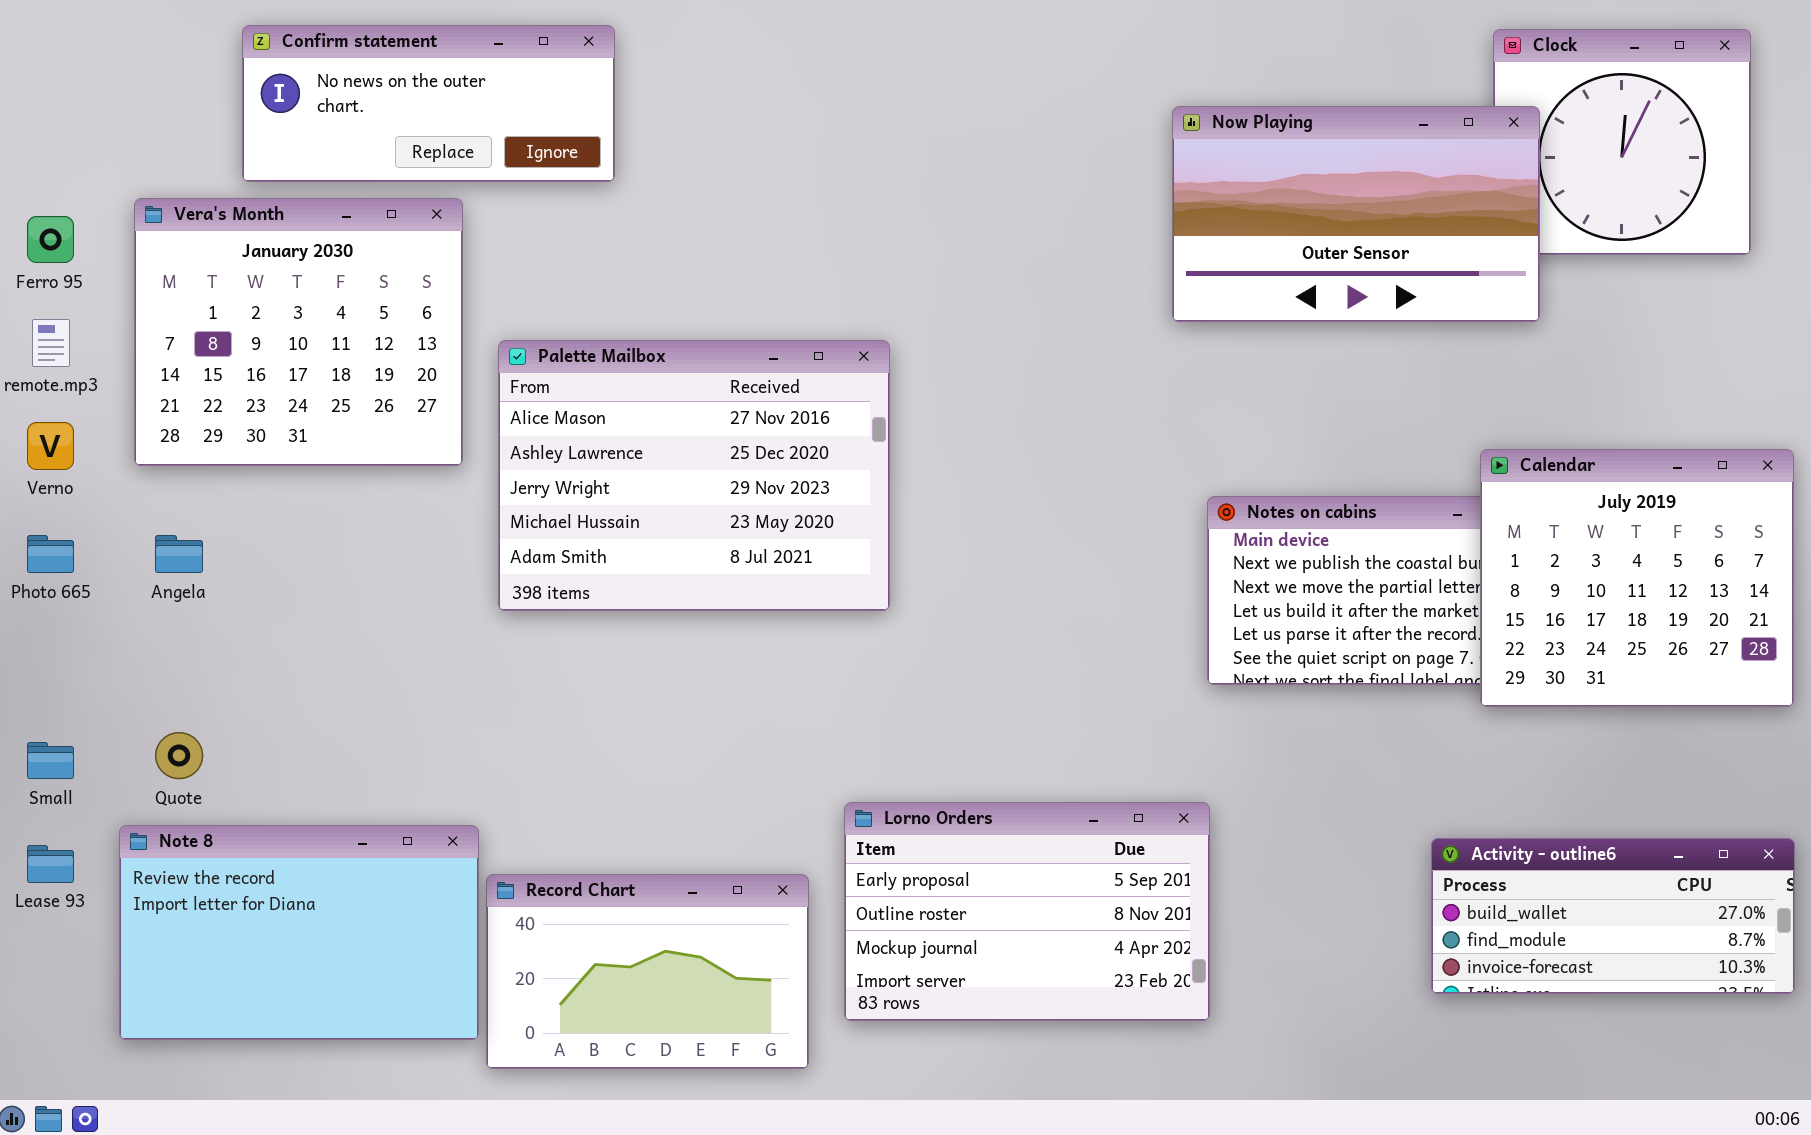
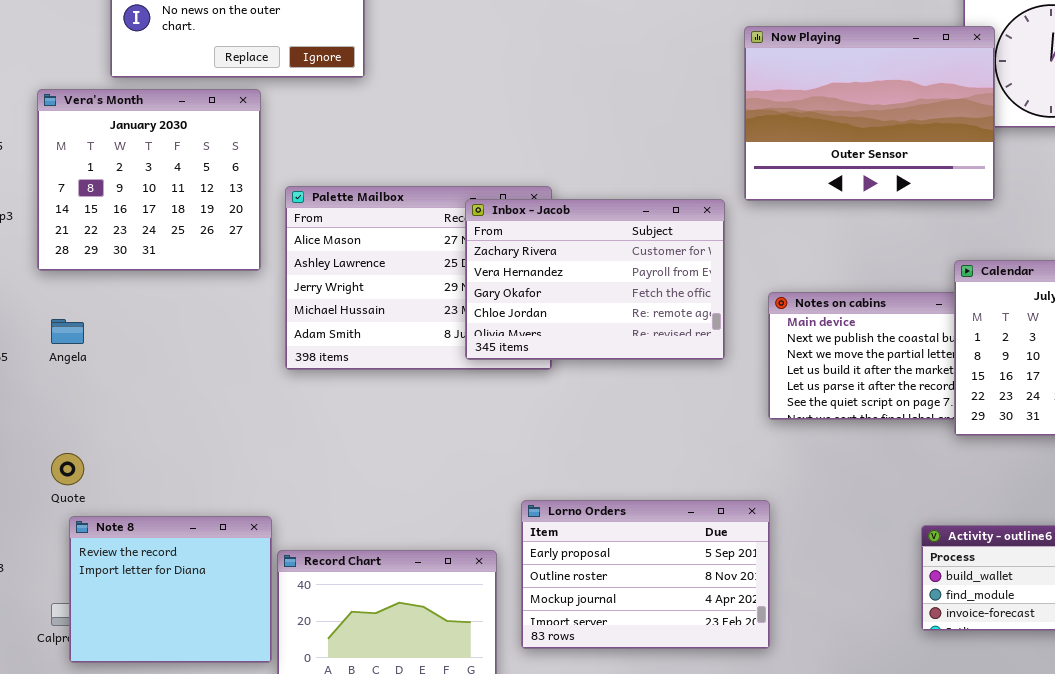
Now Playing: [1172,106,1540,322] -> [744,26,995,201], resized
Inbox - Jacob: none -> [465,199,725,360], opened
Note 8: [119,825,479,1040] -> [69,516,272,663], resized

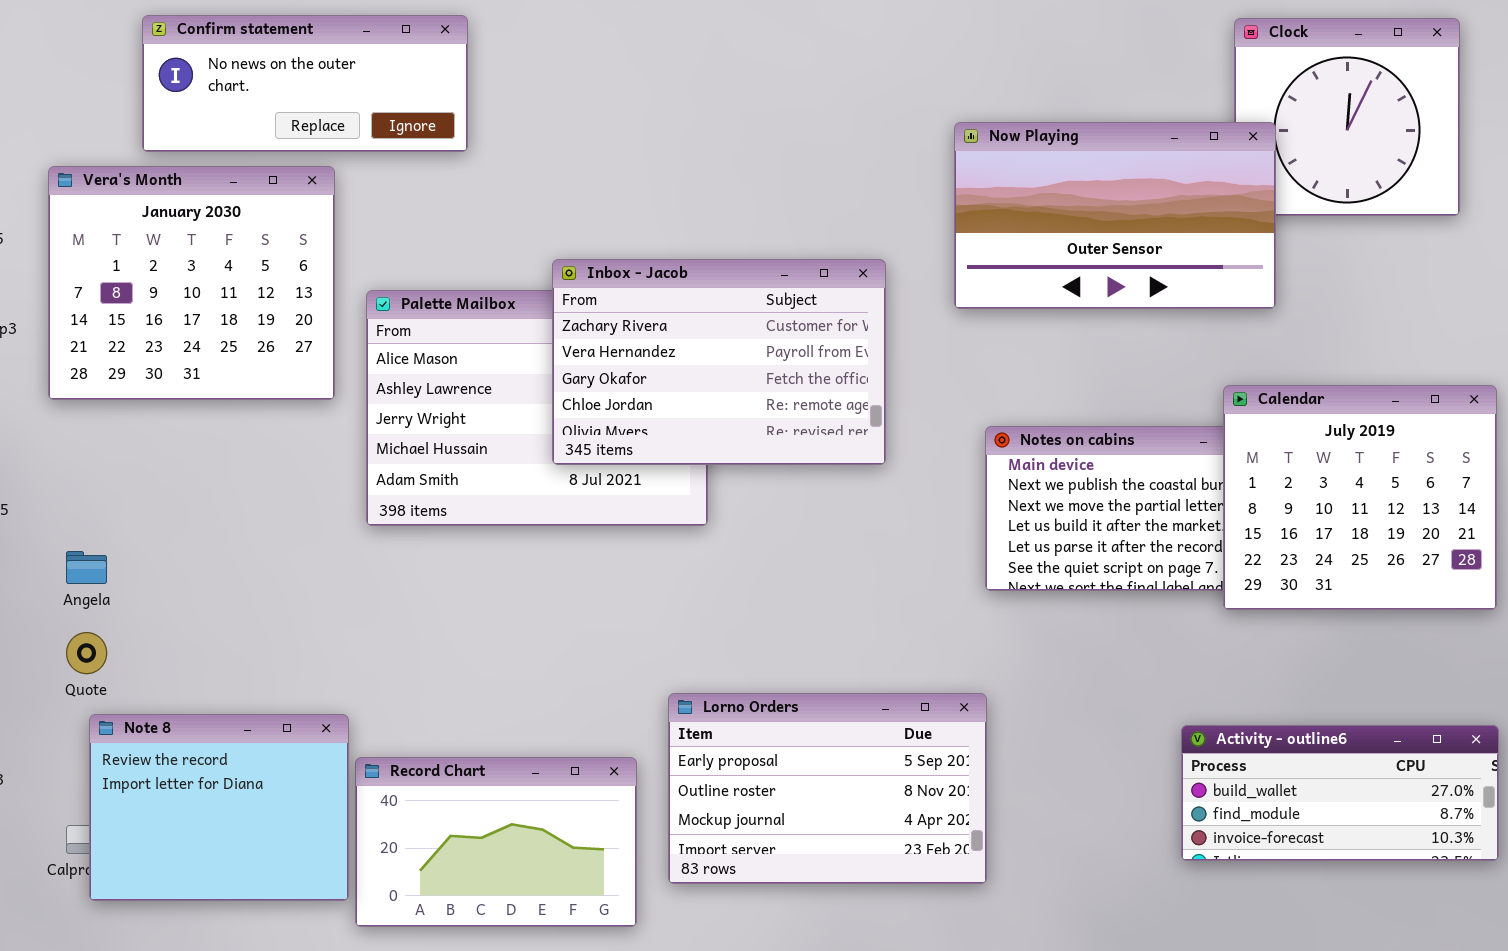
Now Playing: [744,26,995,201] -> [954,122,1276,309], resized
Inbox - Jacob: [465,199,725,360] -> [552,259,886,465], moved
Angela: [51,319,84,344] -> [66,551,107,584], moved

